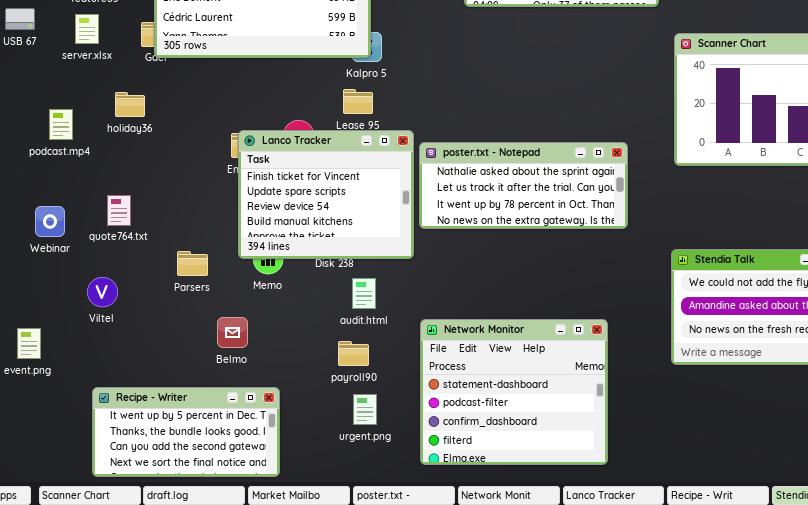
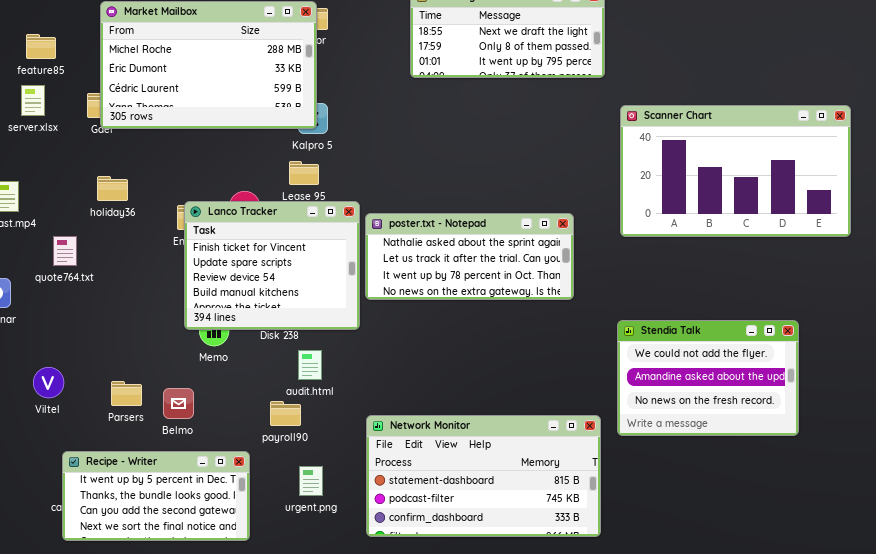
holiday36: [115,92,145,117] -> [97,176,128,201], moved
quote764.txt: [107,195,131,226] -> [53,236,77,266], moved
Parsers: [177,251,208,276] -> [111,381,142,406], moved
Viltel: [87,277,118,307] -> [33,367,64,398], moved
Network Monitor: [420,319,608,465] -> [366,415,601,537], resized
payroll90: [338,341,369,366] -> [270,401,301,426], moved
Recipe - Writer: [92,387,280,477] -> [62,451,250,541], moved

